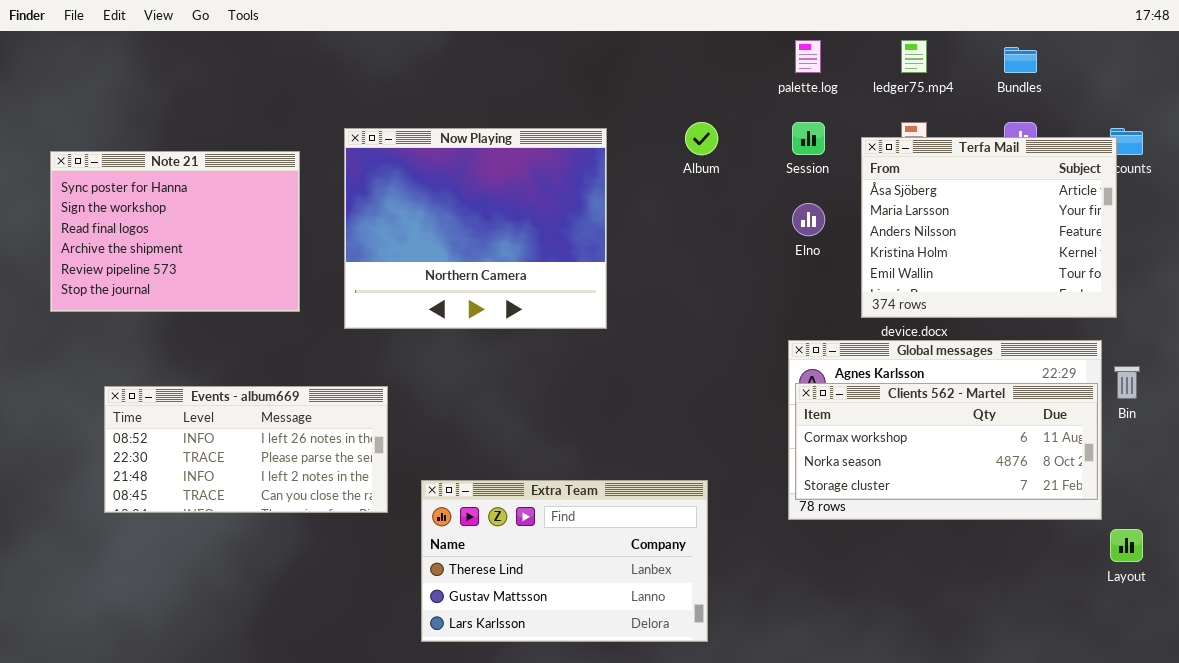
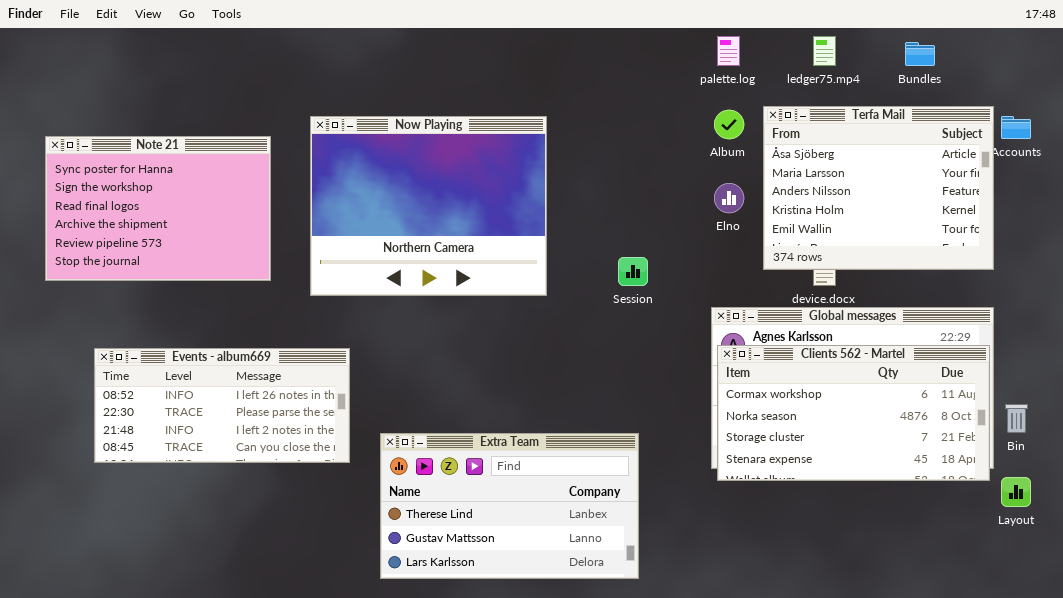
Album: [685,122,718,155] -> [714,110,744,139], moved
Session: [792,122,825,155] -> [618,257,648,286], moved
Terfa Mail: [861,137,1117,318] -> [763,106,994,270], moved
Bin: [1114,366,1140,399] -> [1005,404,1028,433], moved
Clients 562 - Martel: [795,383,1098,500] -> [717,345,990,481], resized

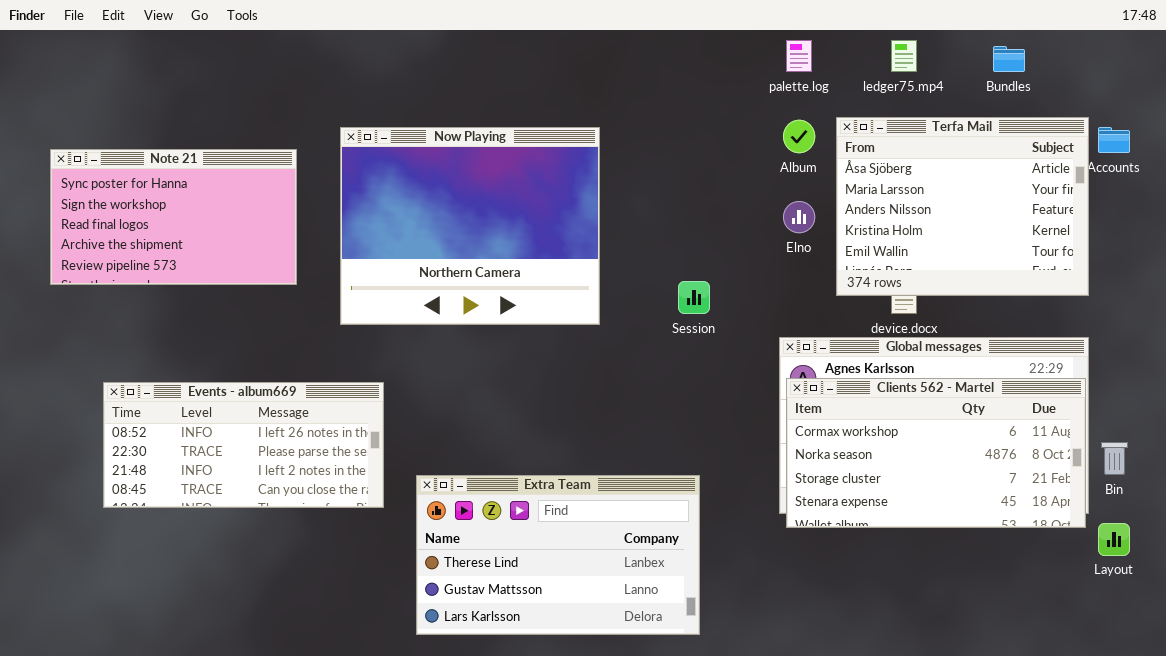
Note 21: [45,136,271,281] -> [50,149,297,285], resized

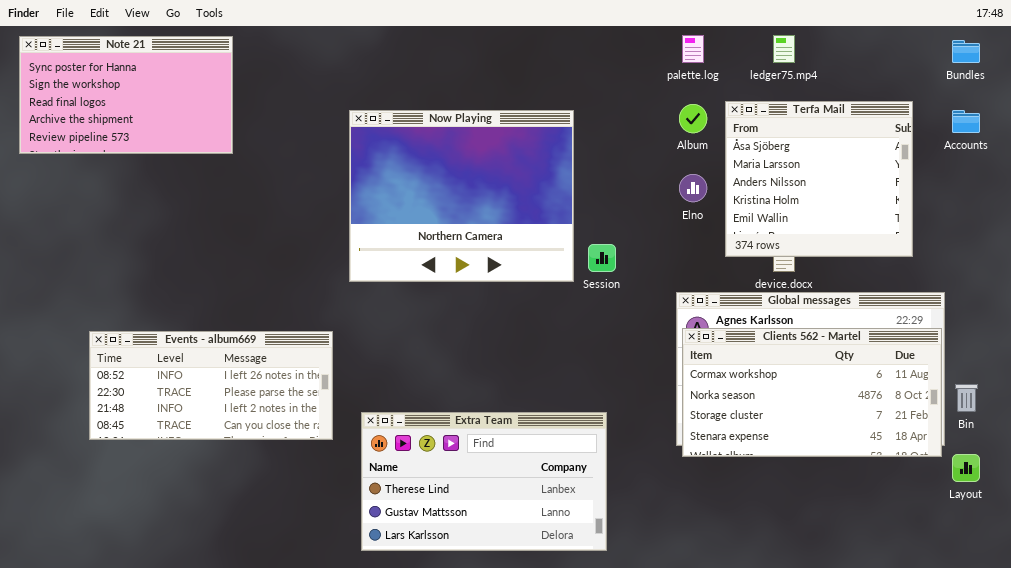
Bundles: [993,46,1025,72] -> [952,40,980,63], moved
Terfa Mail: [836,117,1089,296] -> [725,101,913,257], resized
Now Playing: [340,127,600,325] -> [349,110,574,282], moved
Note 21: [50,149,297,285] -> [19,36,233,154], moved

